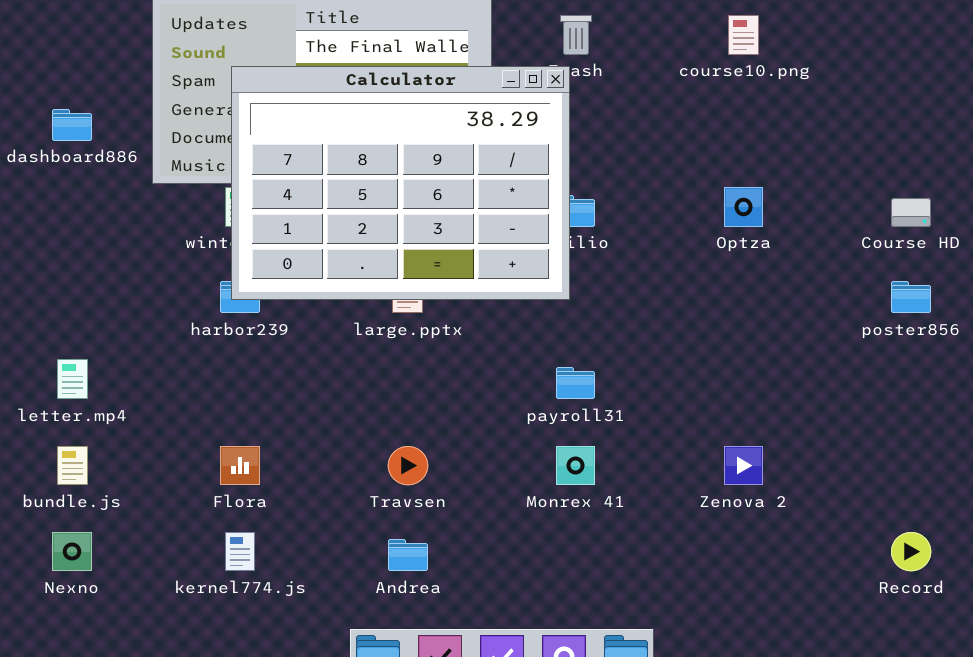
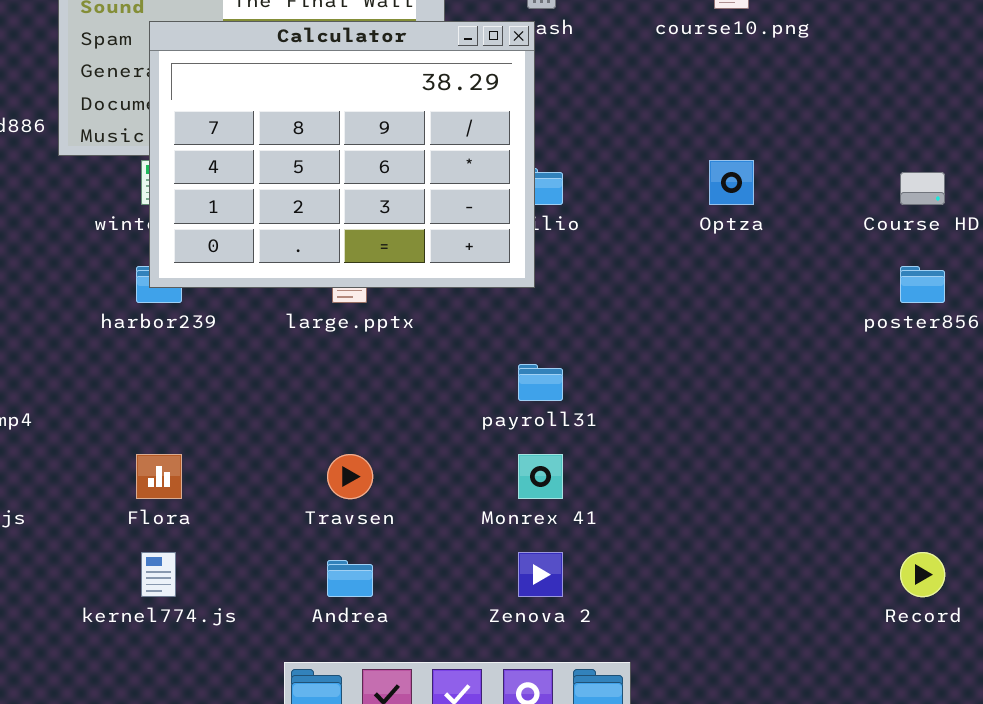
Zenova 2: [724,446,763,485] -> [518,552,563,597], moved

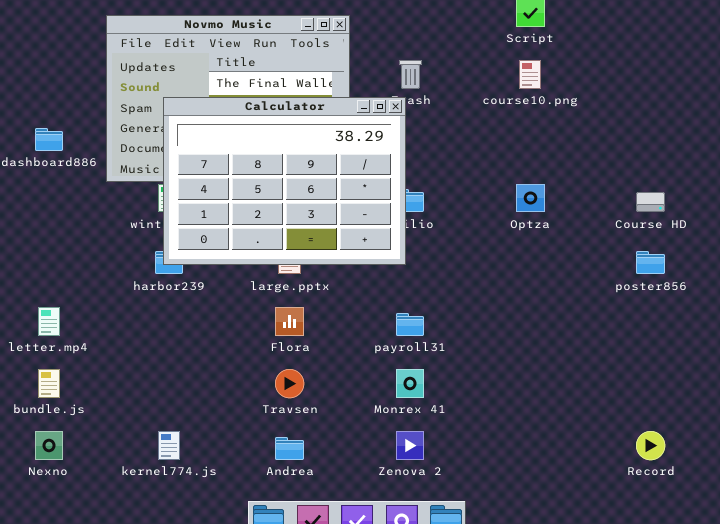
Flora: [136,454,182,499] -> [275,307,304,336], moved

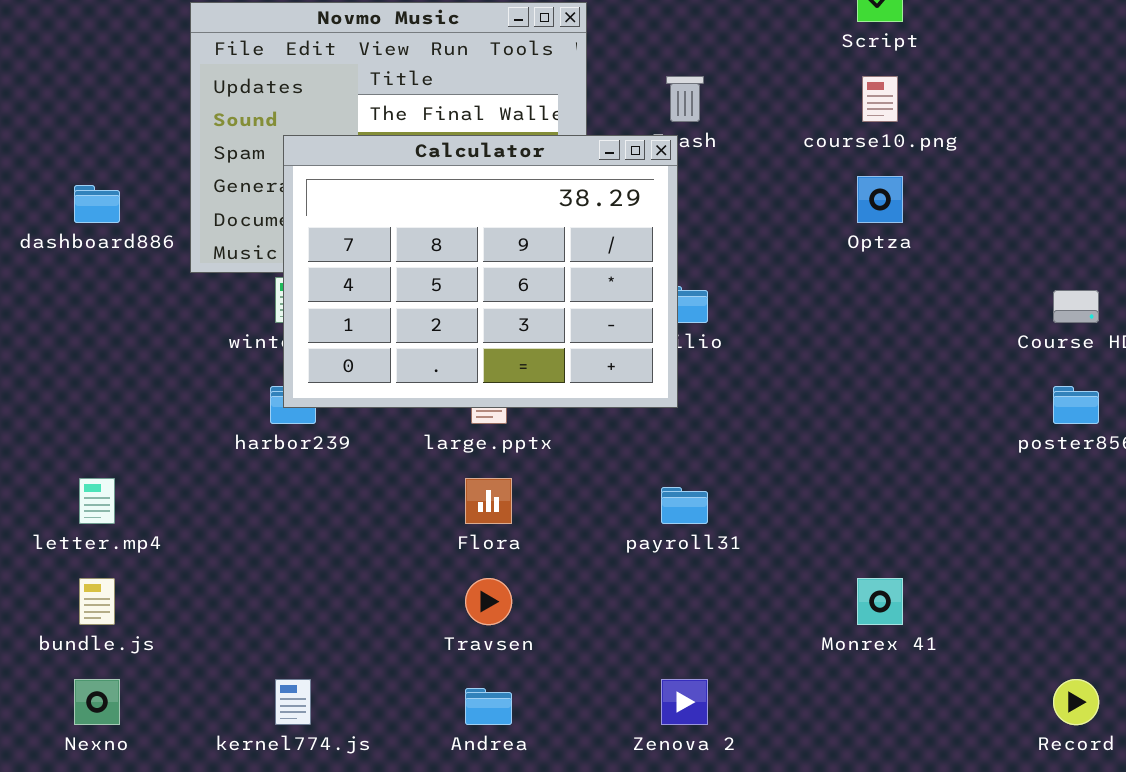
Optza: [516,184,545,212] -> [857,176,903,223], moved
Monrex 41: [396,369,424,398] -> [857,578,903,625], moved

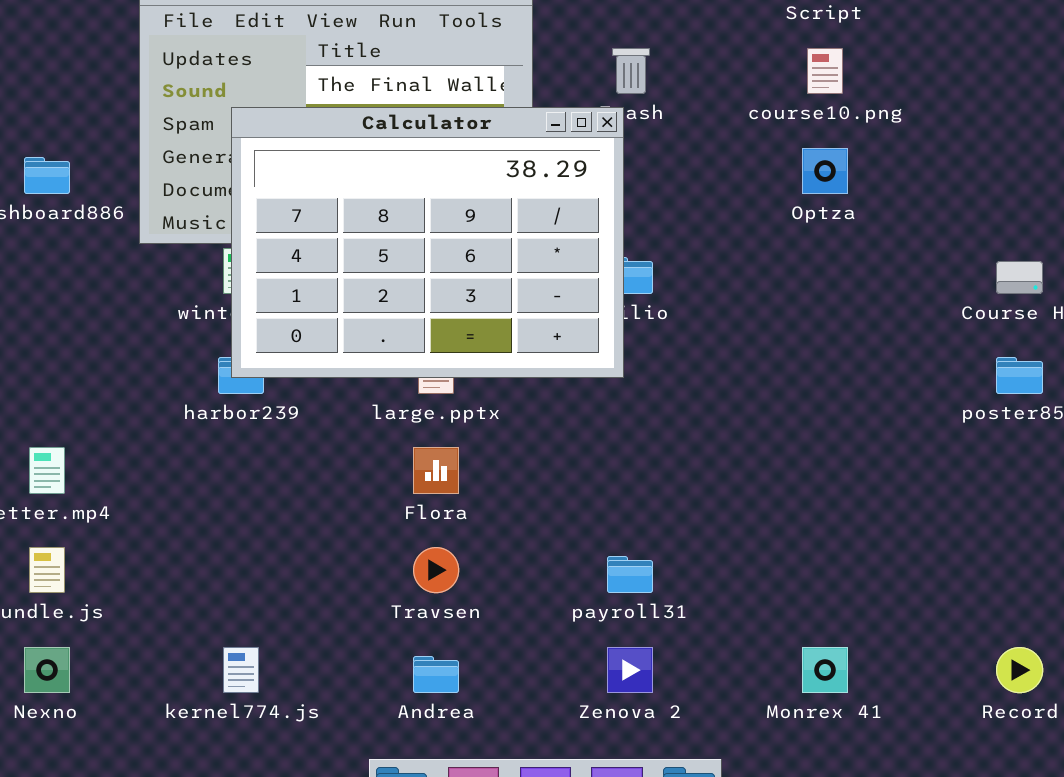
payroll31: [661,487,708,524] -> [607,556,653,593], moved
Monrex 41: [857,578,903,625] -> [802,647,848,693], moved

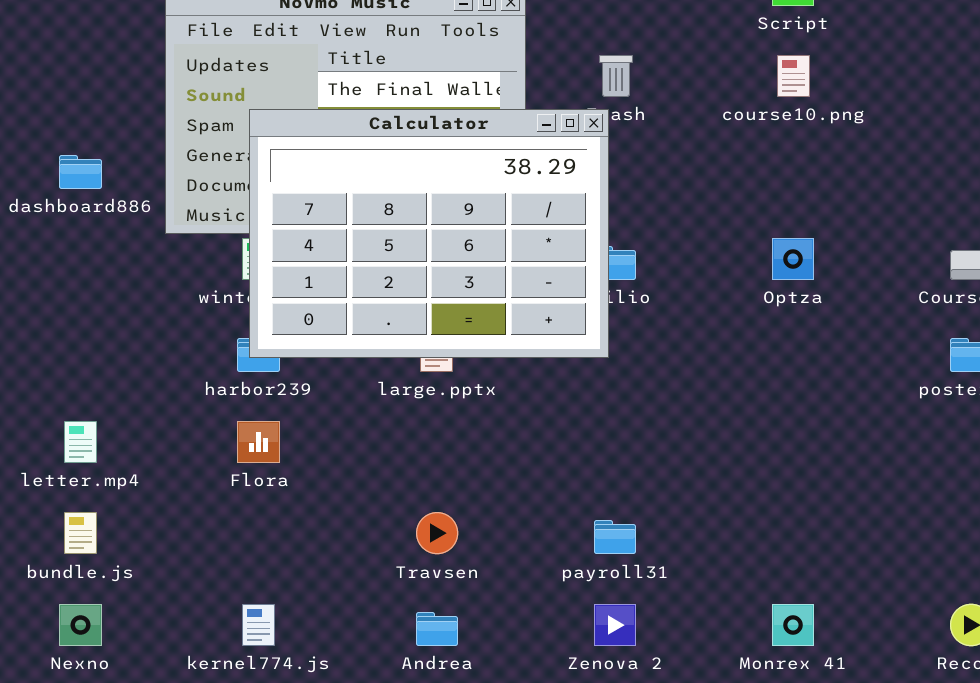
Optza: [802,148,848,194] -> [772,238,814,280], moved
Flora: [413,447,459,494] -> [237,421,280,463], moved

